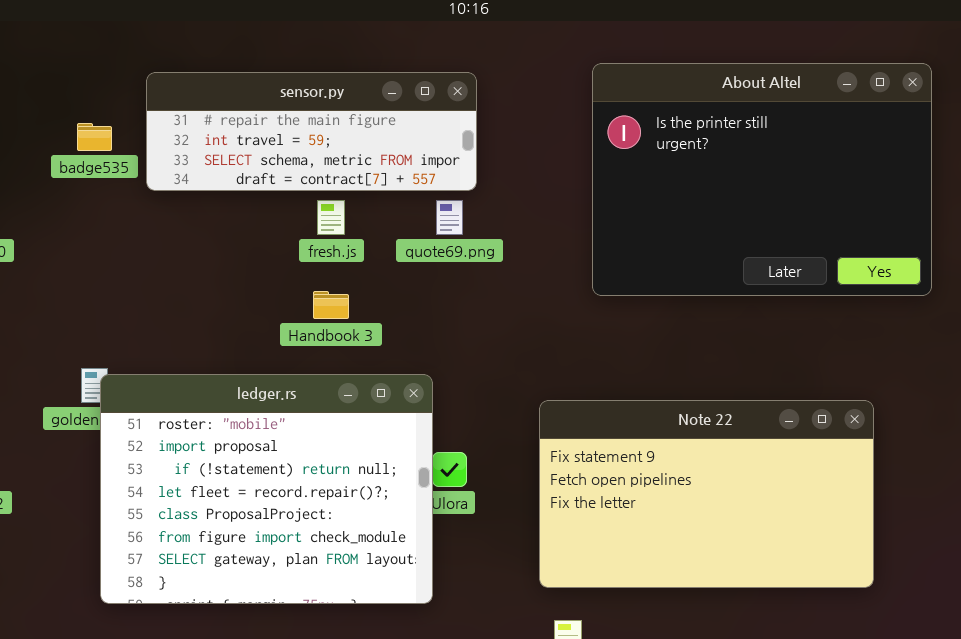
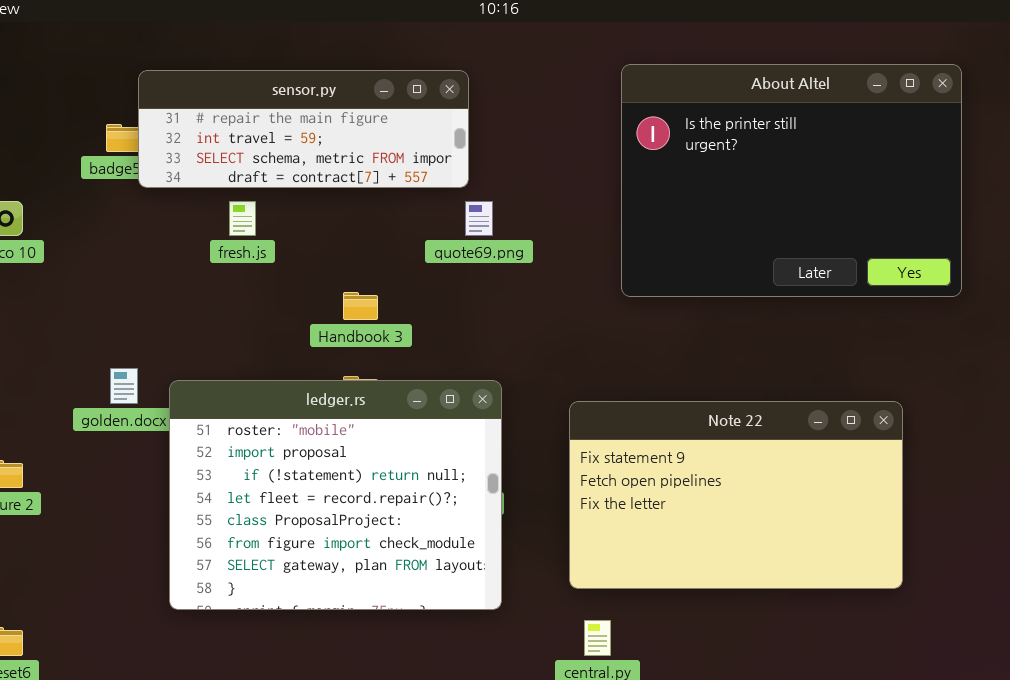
sensor.py: [146,72,477,191] -> [138,70,469,188], moved
fresh.js: [317,200,345,235] -> [229,201,256,236], moved
ledger.rs: [100,374,433,604] -> [169,380,502,610], moved

